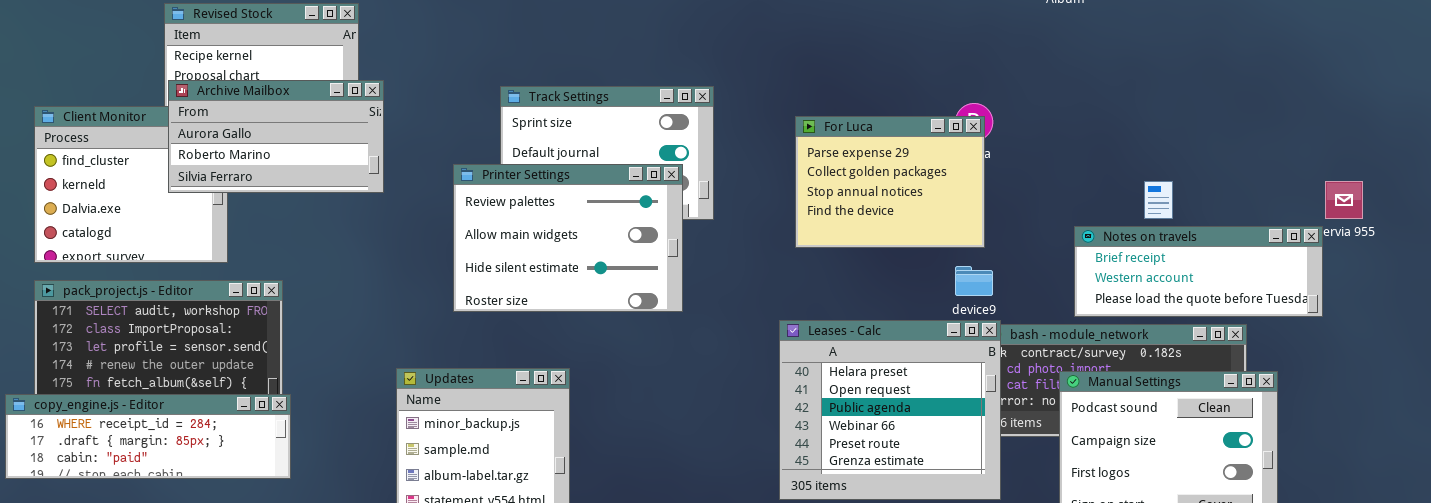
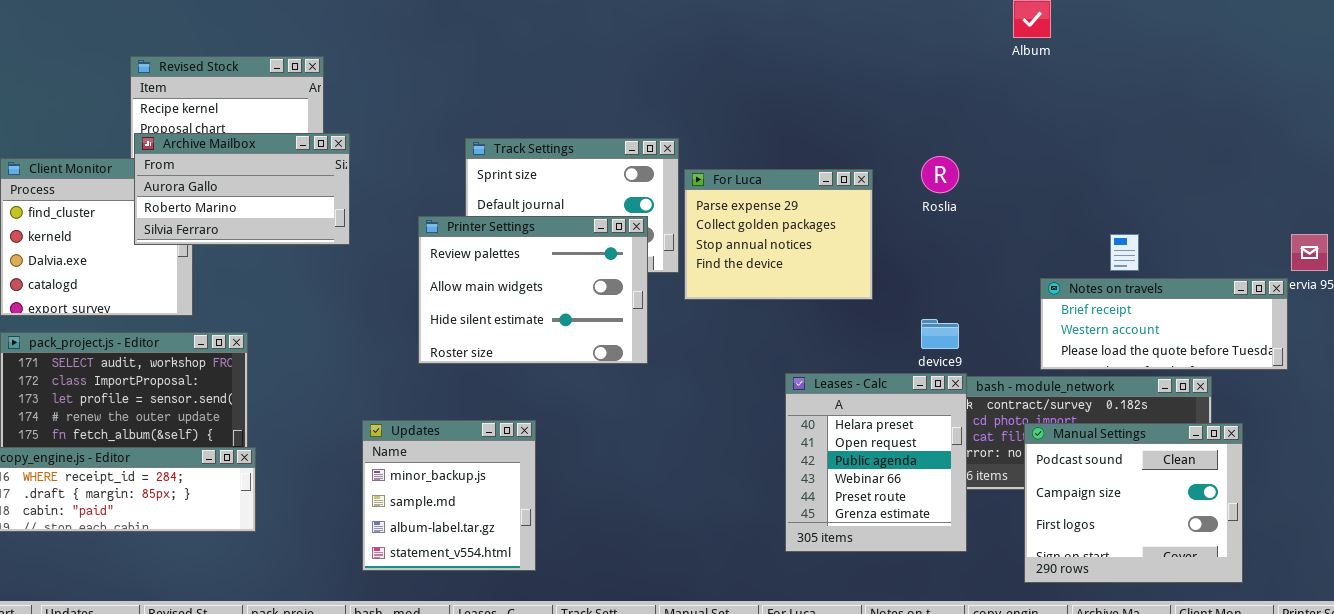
For Luca: [795,116,985,248] -> [684,169,873,300], moved
Leases - Calc: [779,320,1001,500] -> [785,373,967,552], resized

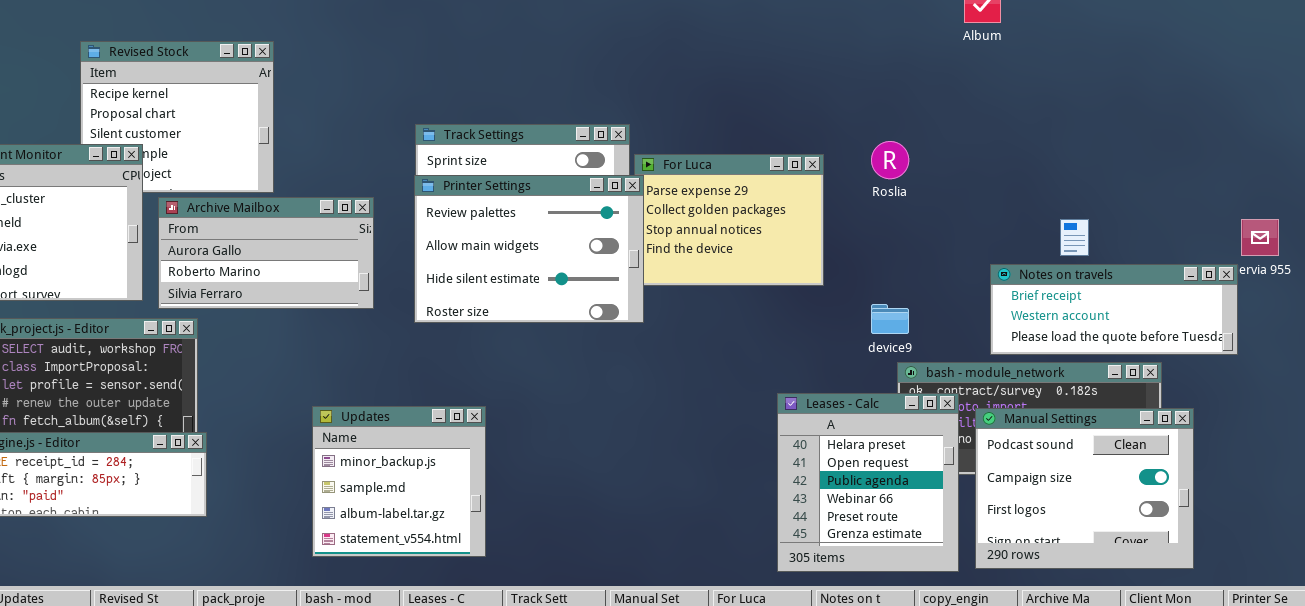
Archive Mailbox: [134,133,350,245] -> [158,197,374,309], moved
Printer Settings: [418,216,648,364] -> [414,175,644,323], moved
Leases - Calc: [785,373,967,552] -> [777,393,959,572], moved

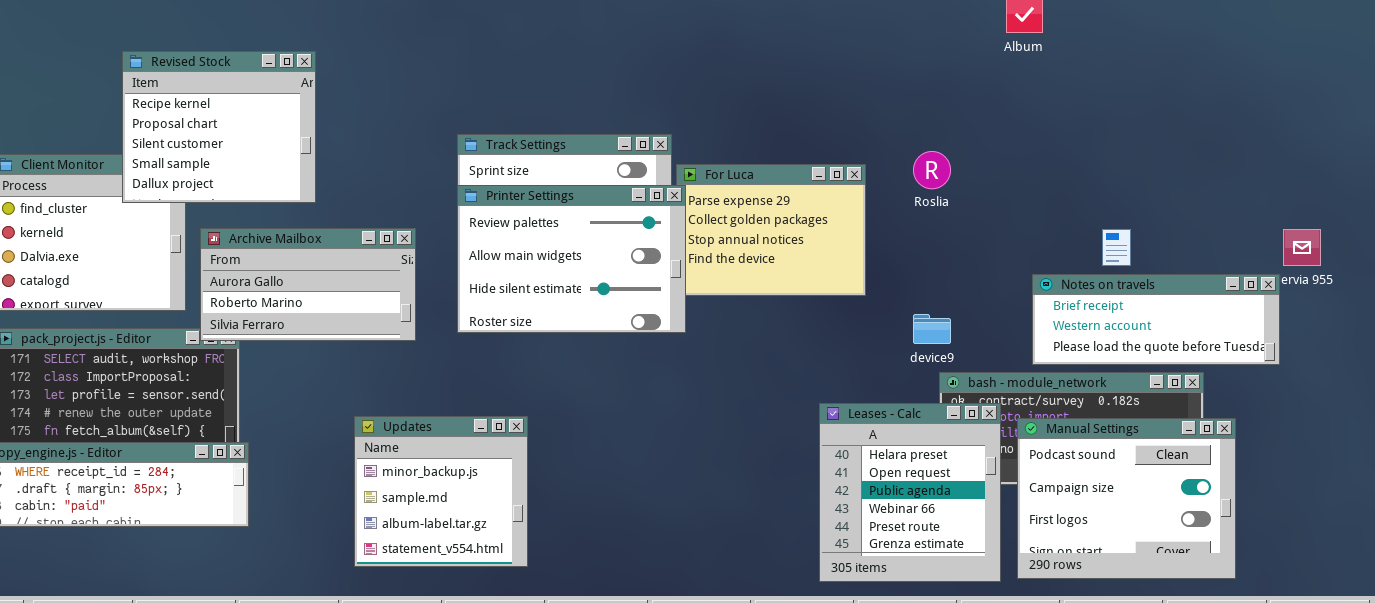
Revised Stock: [80,41,274,193] -> [122,51,316,203], raised
Archive Mailbox: [158,197,374,309] -> [200,228,416,341], moved

